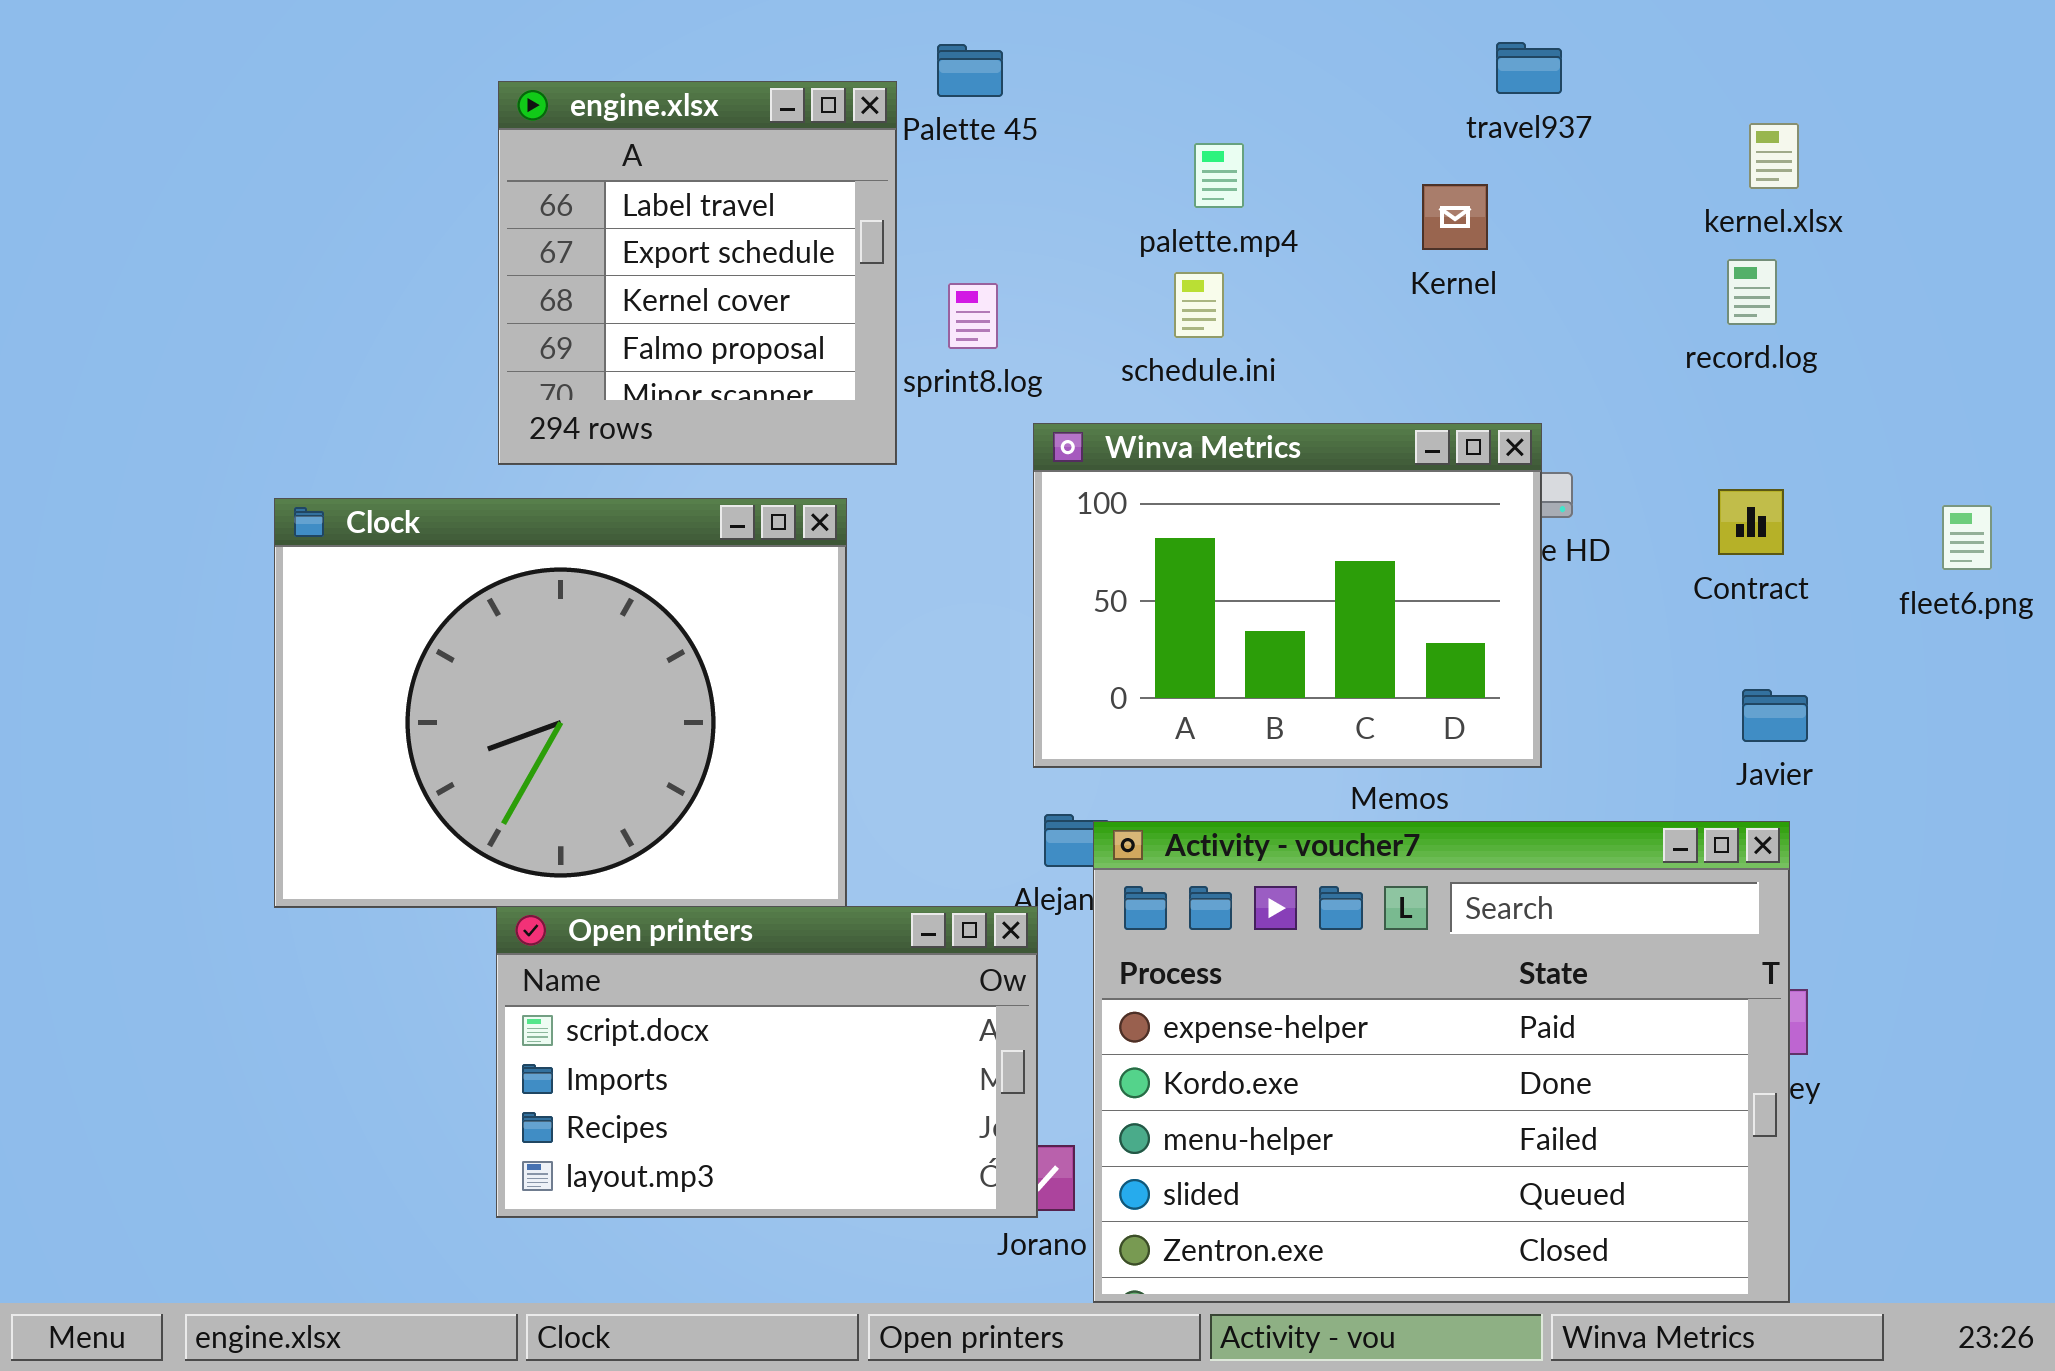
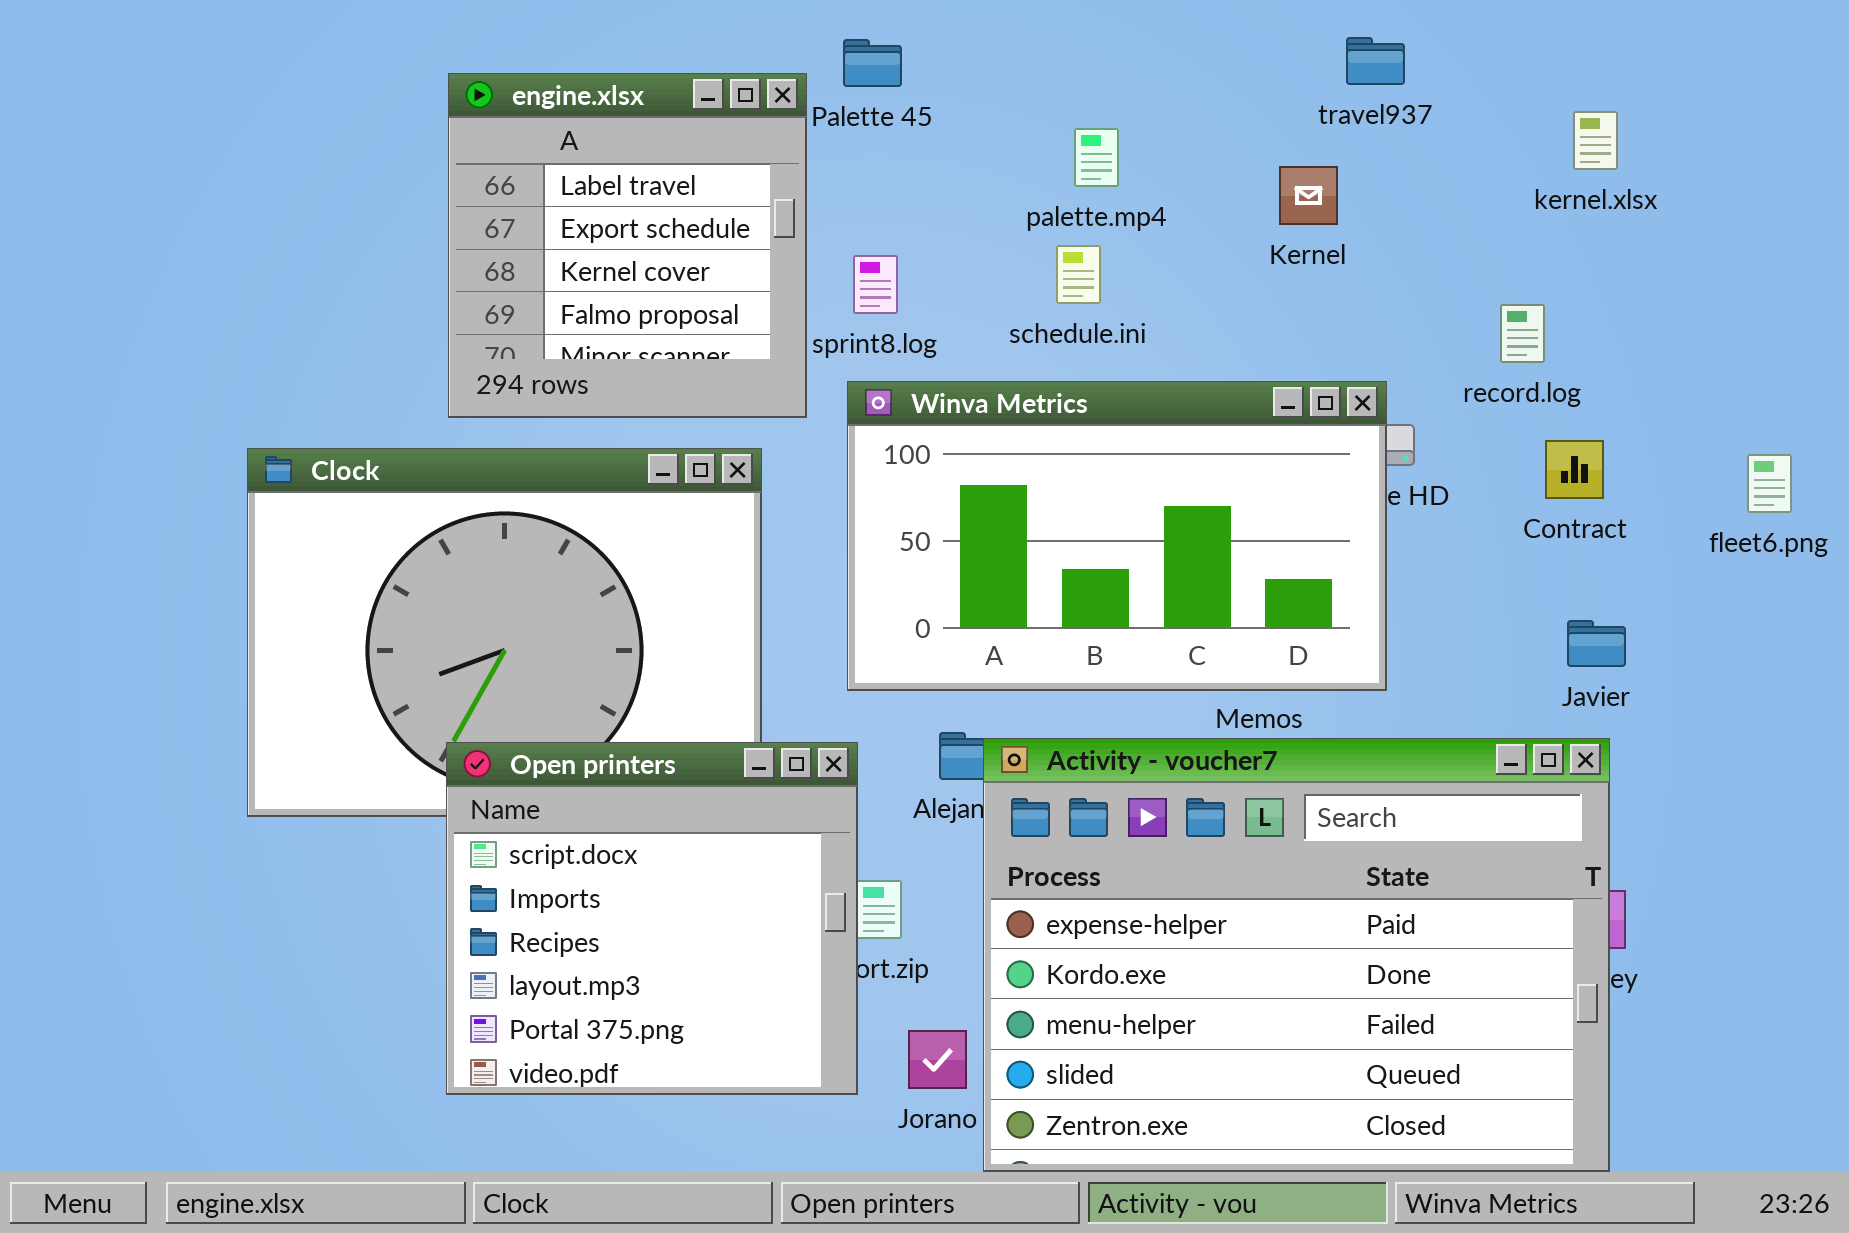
record.log: [1727,259,1777,325] -> [1500,304,1545,363], moved
Winva Metrics: [1033,423,1542,768] -> [847,381,1387,691], resized
Open printers: [496,906,1038,1218] -> [446,742,858,1095], resized

